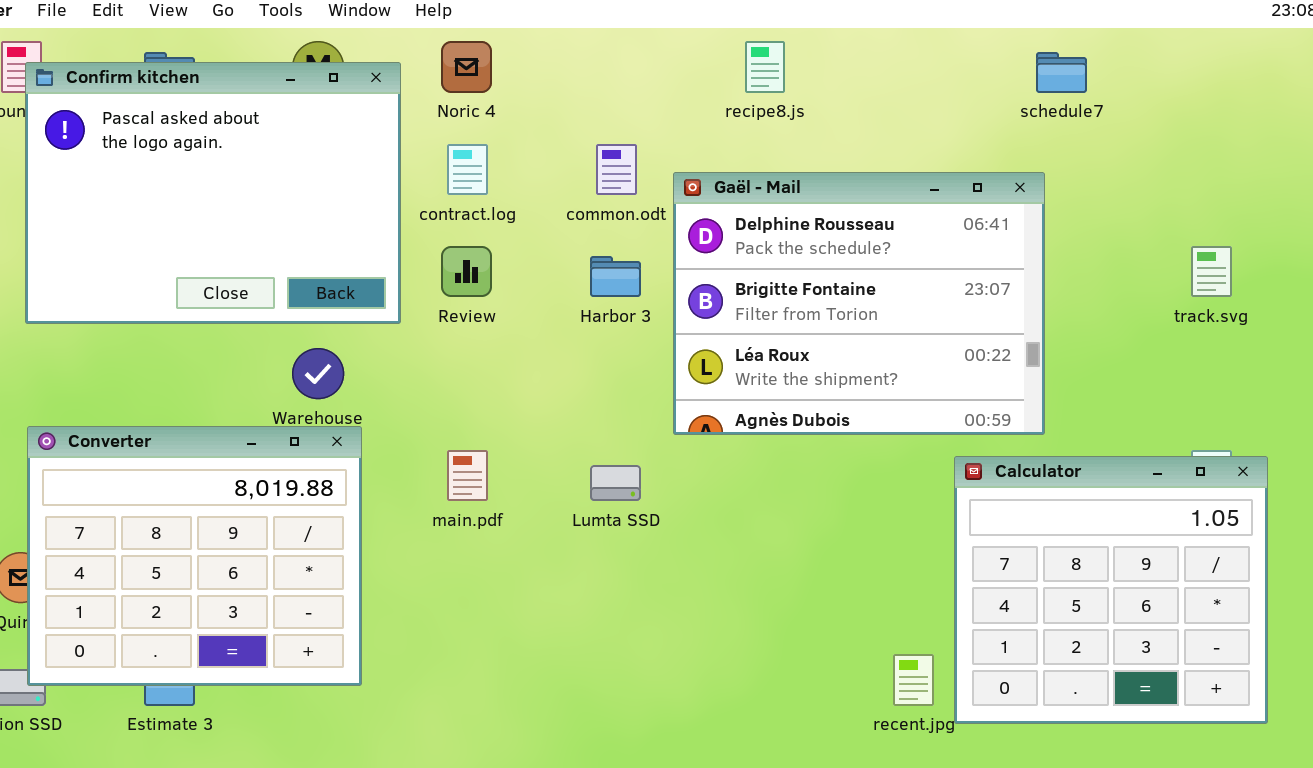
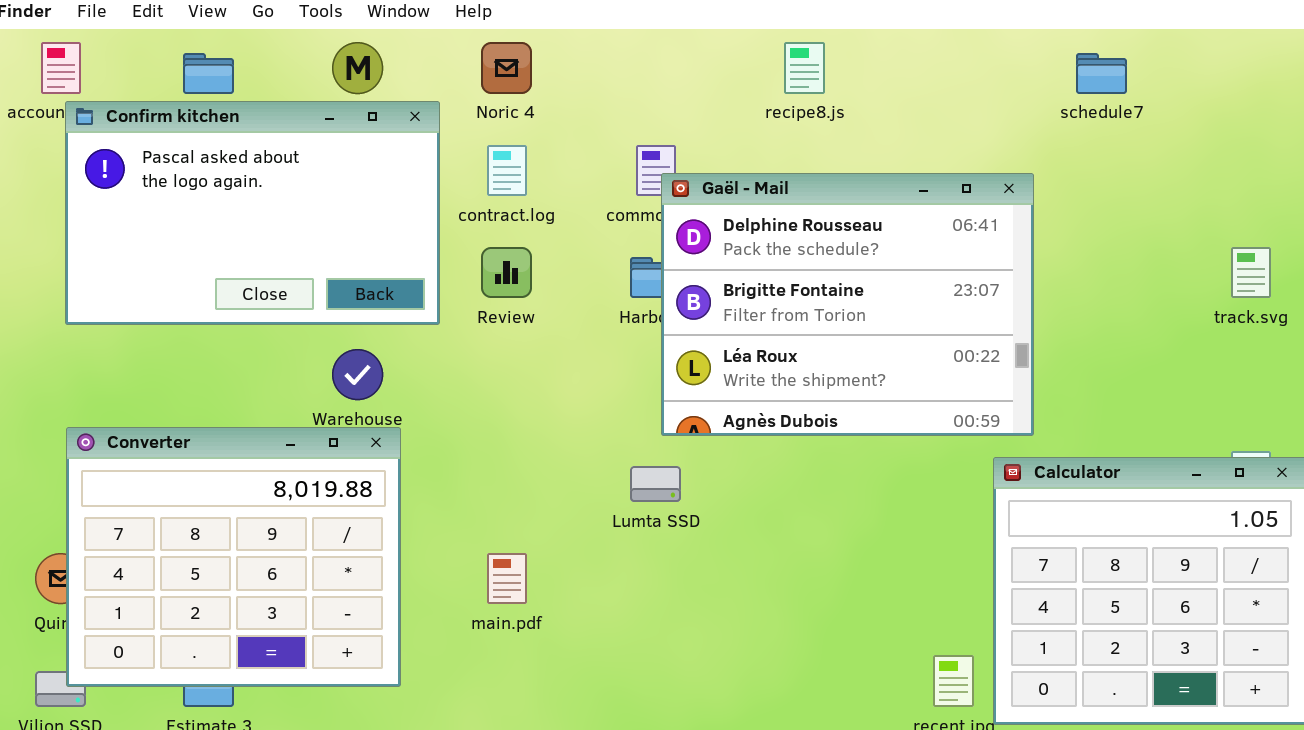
Confirm kitchen: [25,62,401,324] -> [65,101,440,325], resized
Gaël - Mail: [673,172,1045,435] -> [661,173,1034,436], moved
main.pdf: [447,450,488,501] -> [487,553,527,604], moved

